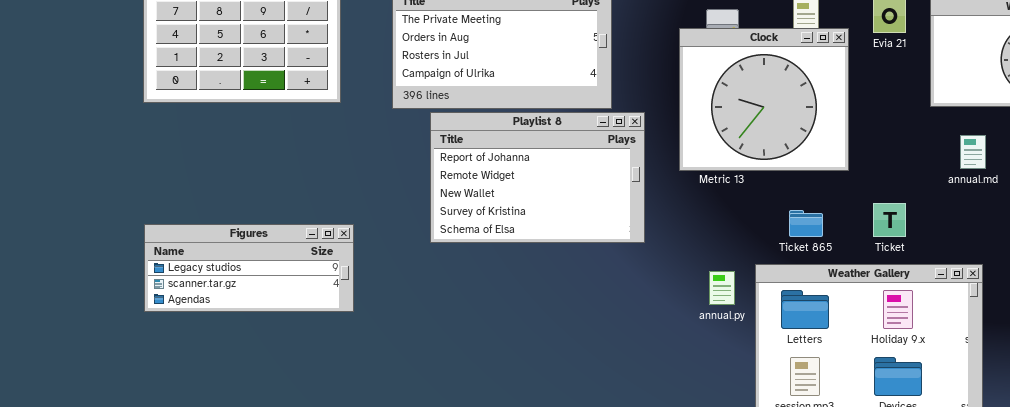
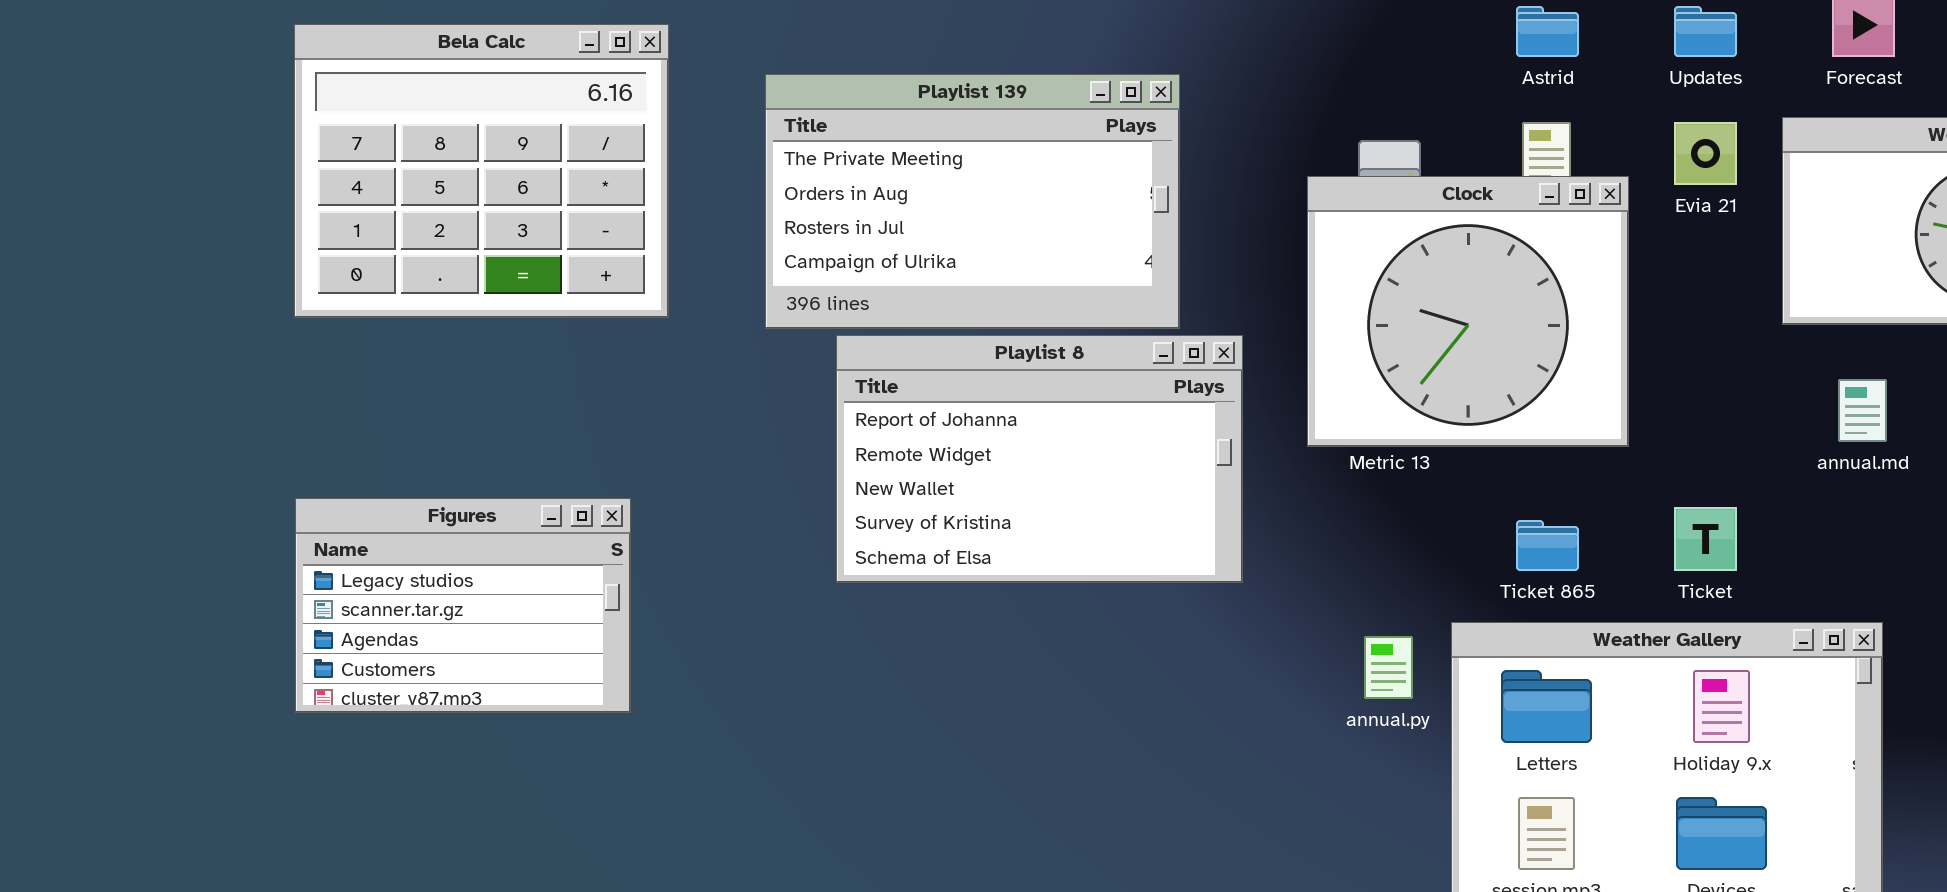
Figures: [144,224,354,312] -> [295,498,631,713], resized

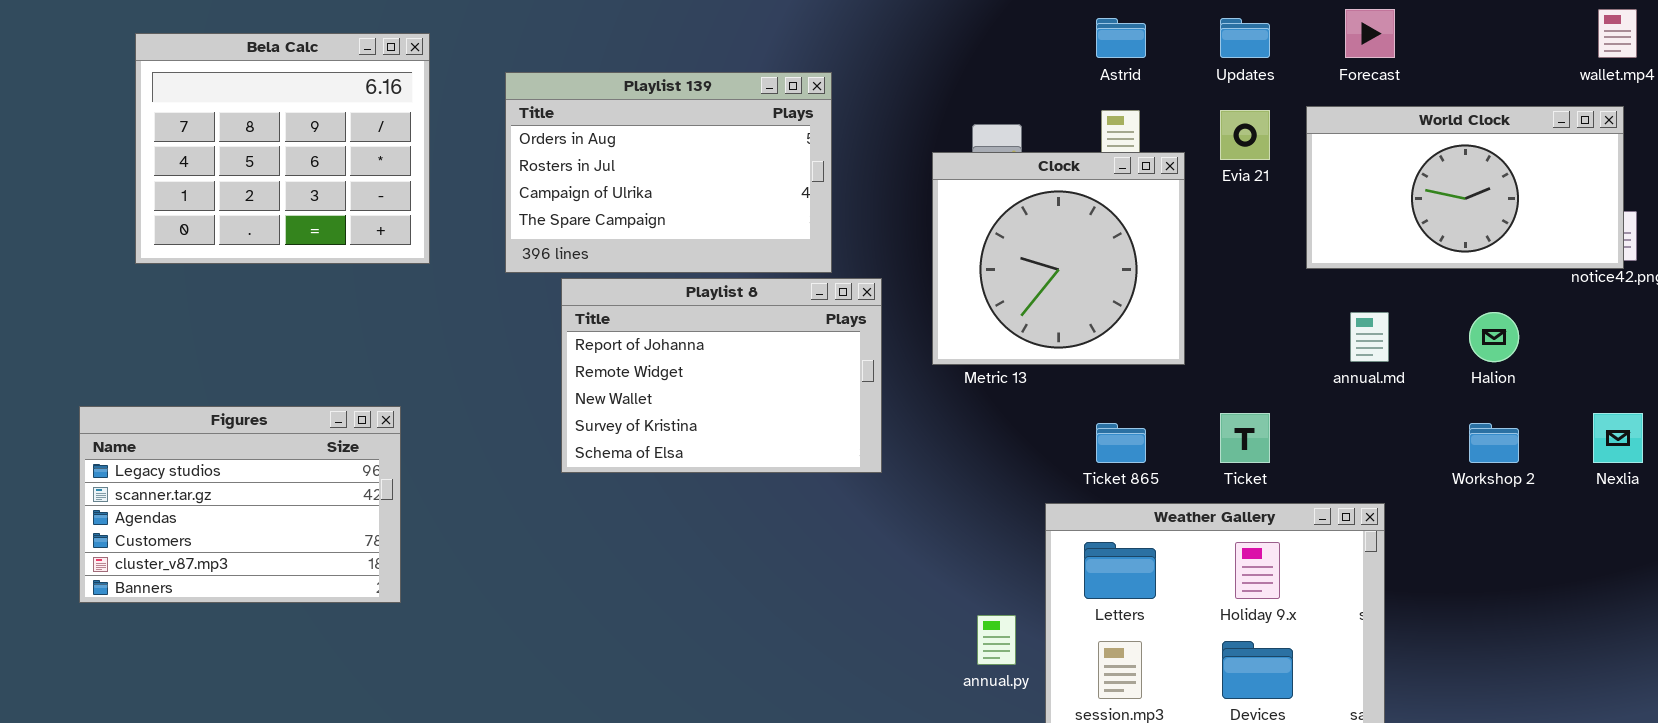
Playlist 139: [765,74,1180,329] -> [505,72,832,273], scrolled down 1 row
Figures: [295,498,631,713] -> [79,406,401,603], resized
annual.py: [1364,636,1413,699] -> [977,615,1016,665], moved

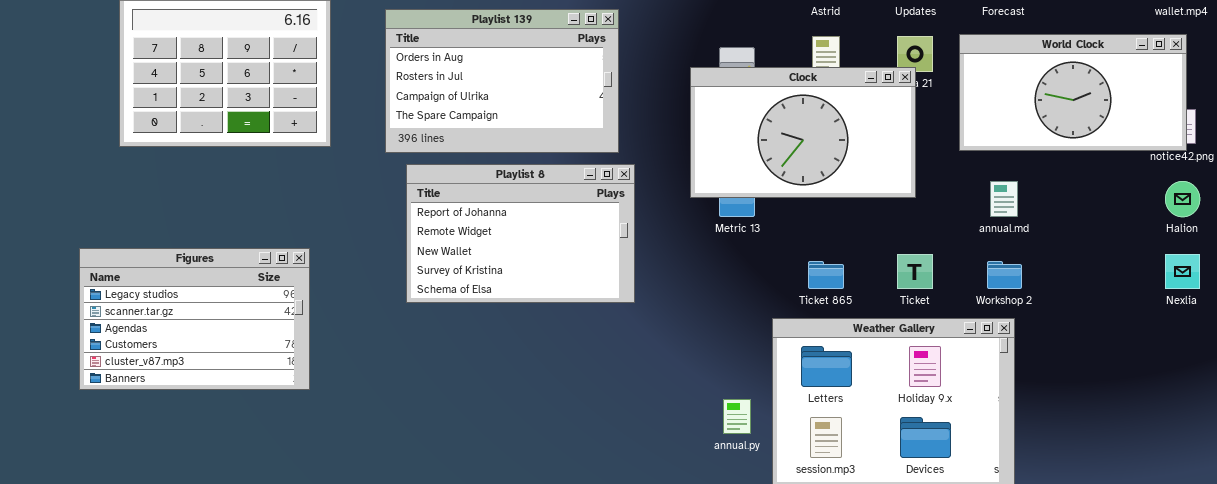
Clock: [932,152,1185,365] -> [690,67,916,198], resized
Playlist 8: [561,278,882,473] -> [406,164,635,303], moved
Halion: [1469,312,1519,362] -> [1165,181,1200,217], moved
Workshop 2: [1469,423,1519,463] -> [987,261,1022,289], moved

